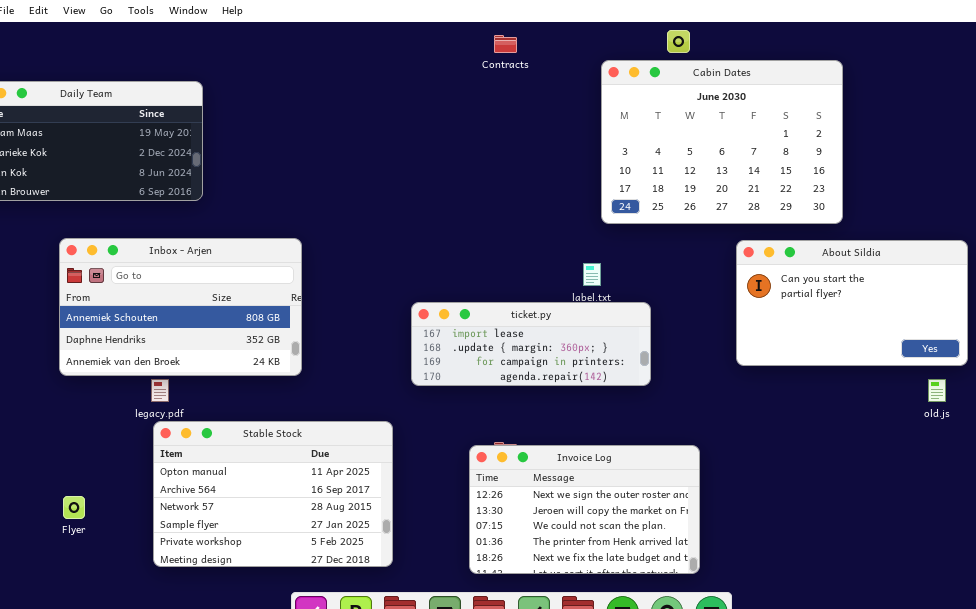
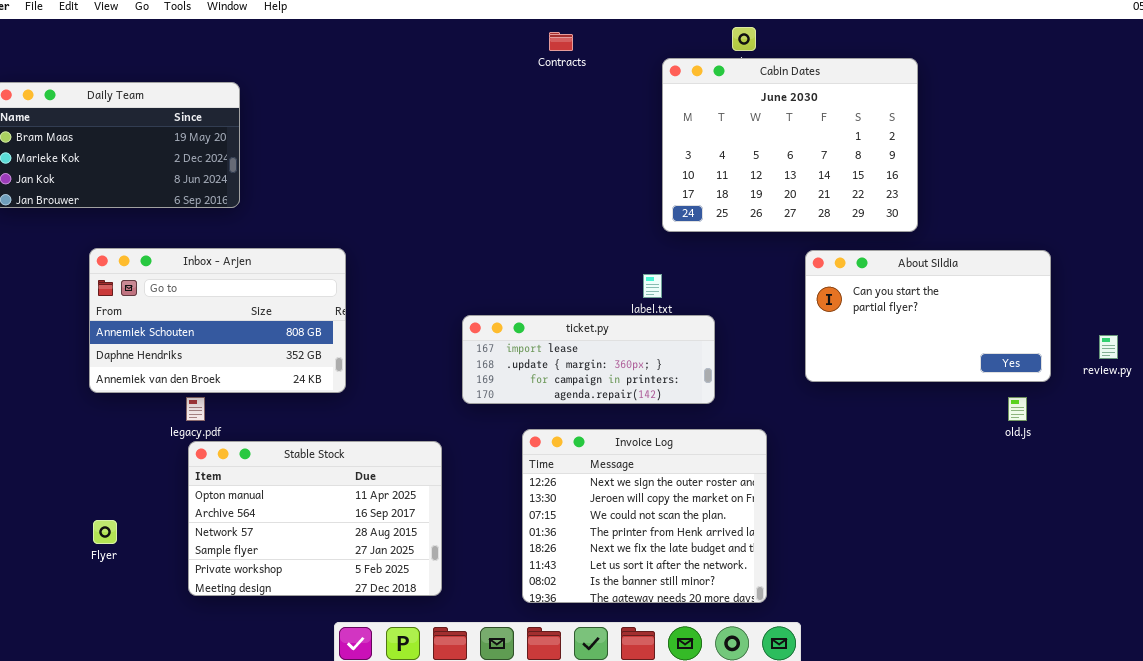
Invoice Log: [469,445,700,574] -> [522,429,767,603], resized

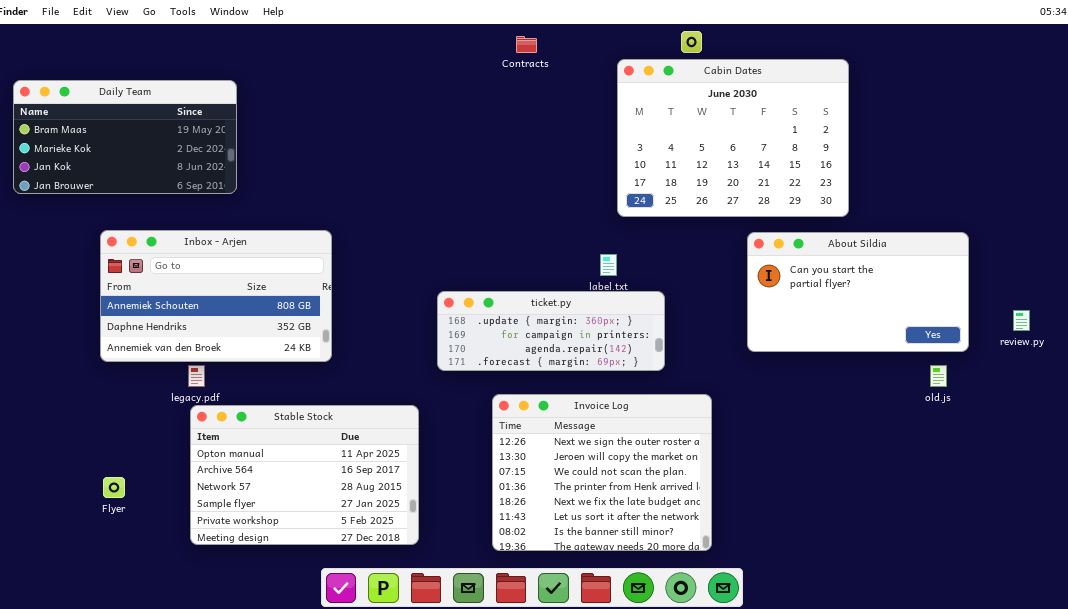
ticket.py: [462,315,715,404] -> [437,291,665,371], scrolled down 1 row

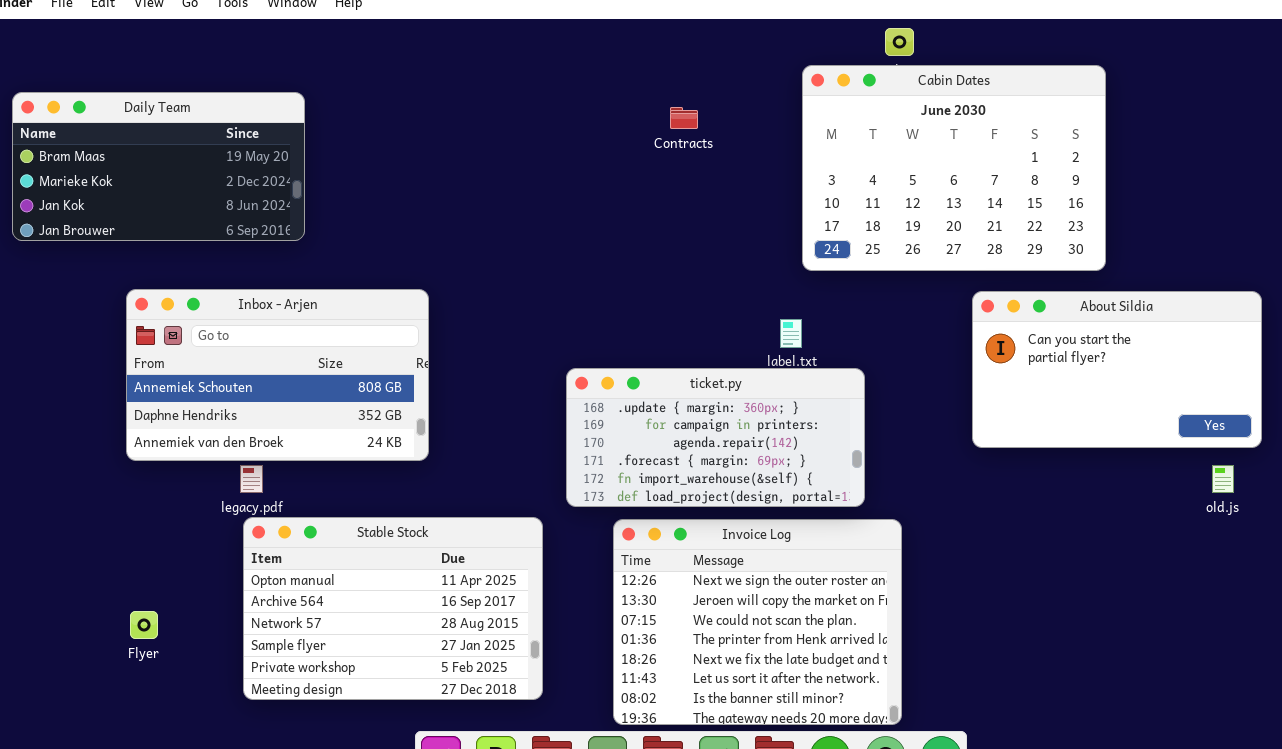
Contracts: [516,36,537,53] -> [670,107,698,129], moved
ticket.py: [437,291,665,371] -> [566,368,865,507], resized
Invoice Log: [492,394,712,551] -> [613,519,902,725], moved

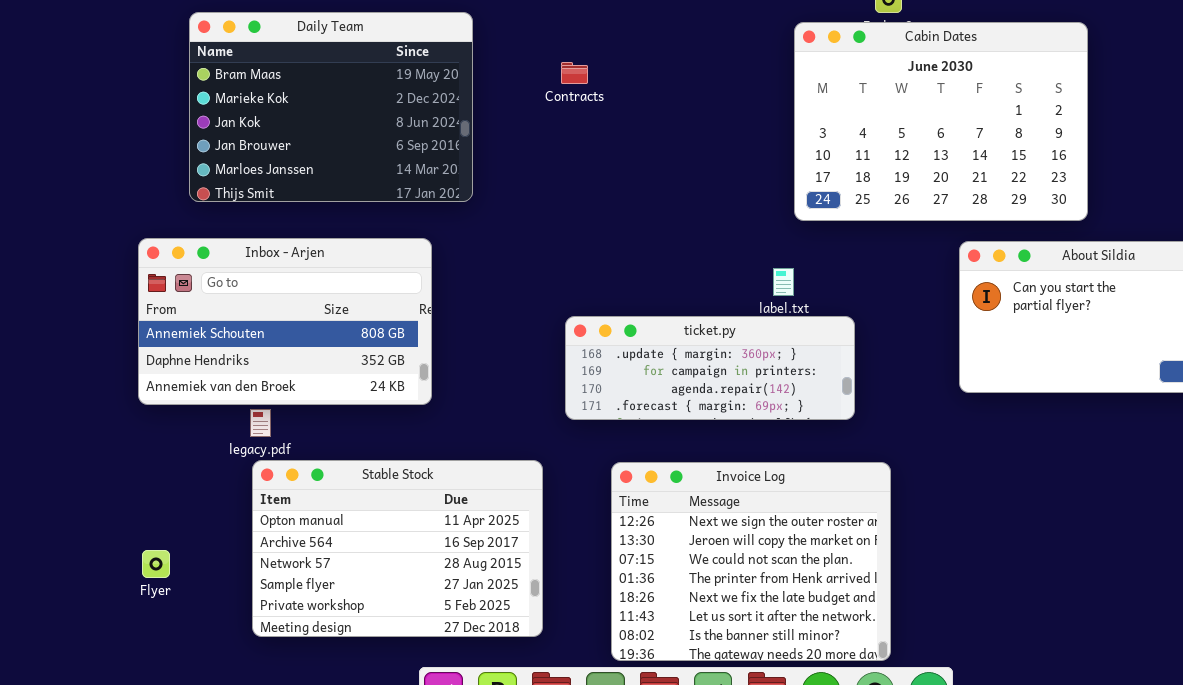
Daily Team: [12,92,305,241] -> [189,12,473,202], moved, resized
Contracts: [670,107,698,129] -> [561,62,588,84], moved
ticket.py: [566,368,865,507] -> [565,316,855,420], resized

